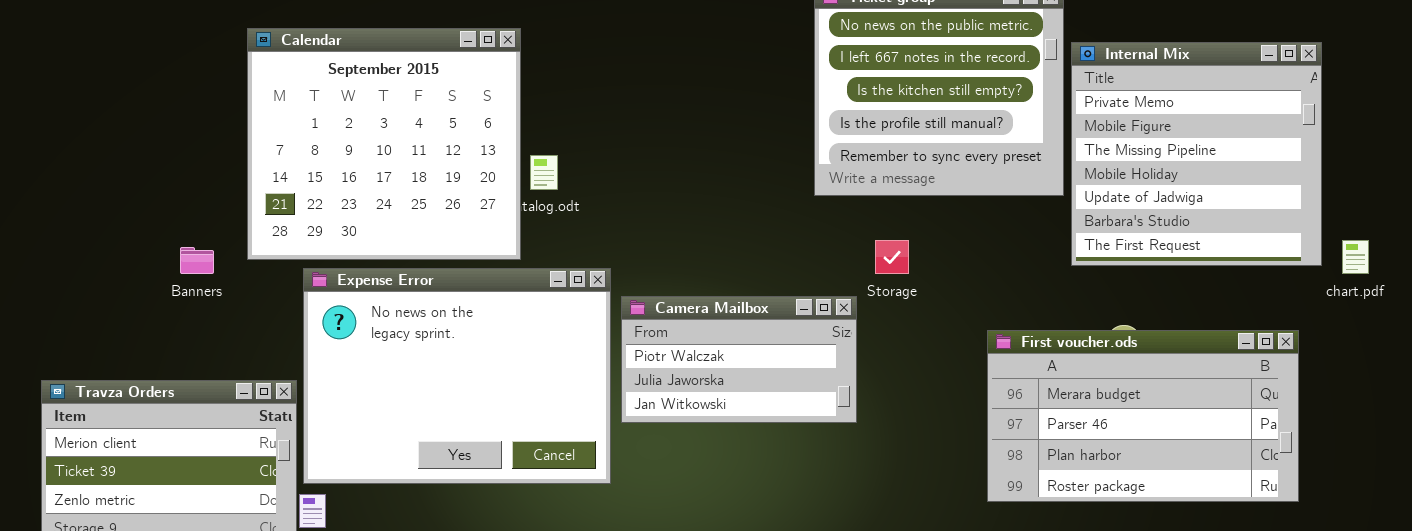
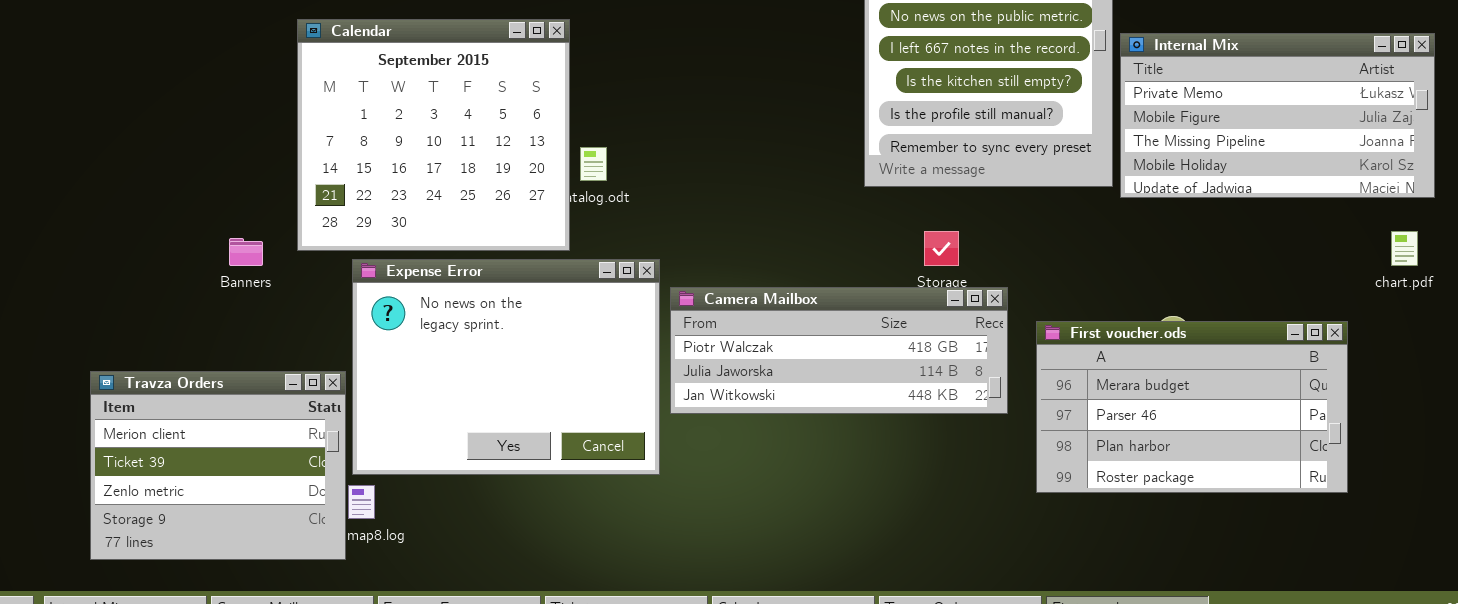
Internal Mix: [1071,42,1322,266] -> [1120,33,1435,198], resized
Camera Mailbox: [621,296,857,423] -> [670,287,1008,414], resized

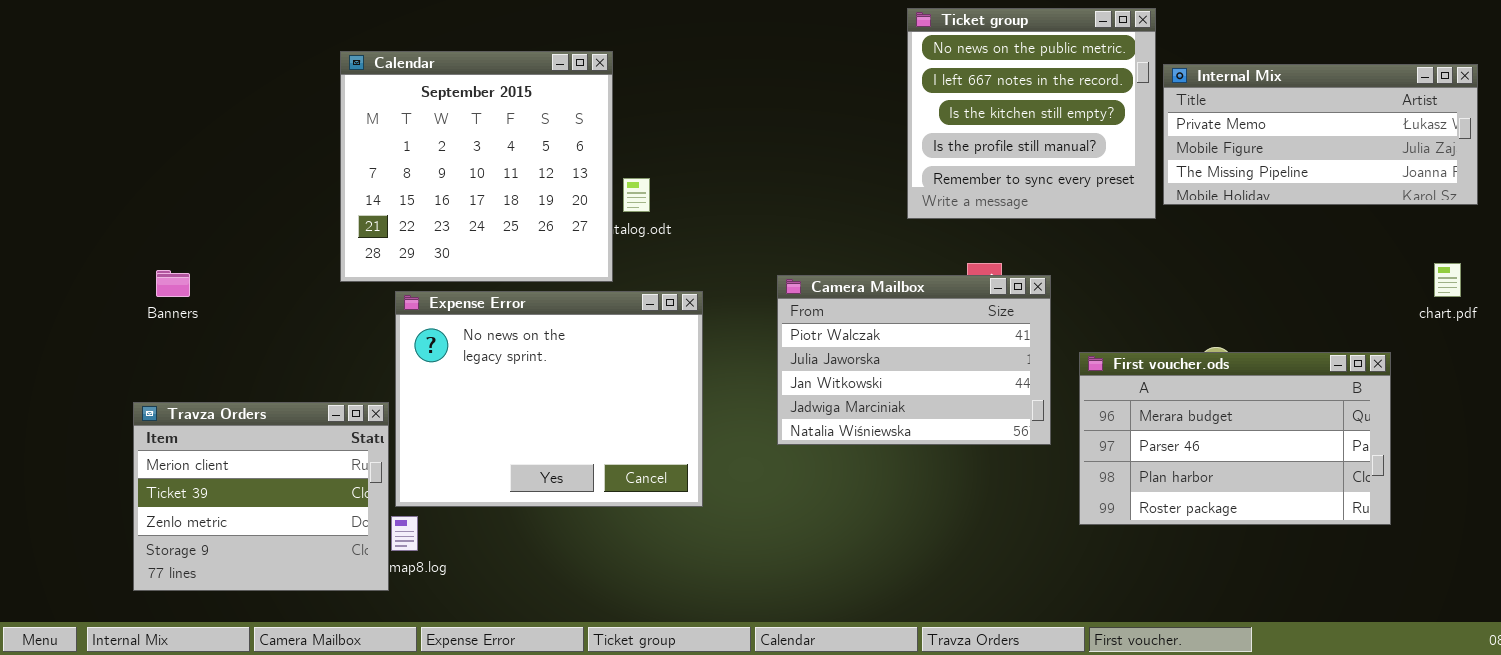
Internal Mix: [1120,33,1435,198] -> [1163,64,1478,205], resized
Banners: [229,238,263,266] -> [156,270,190,297], moved
Camera Mailbox: [670,287,1008,414] -> [777,275,1051,445], resized

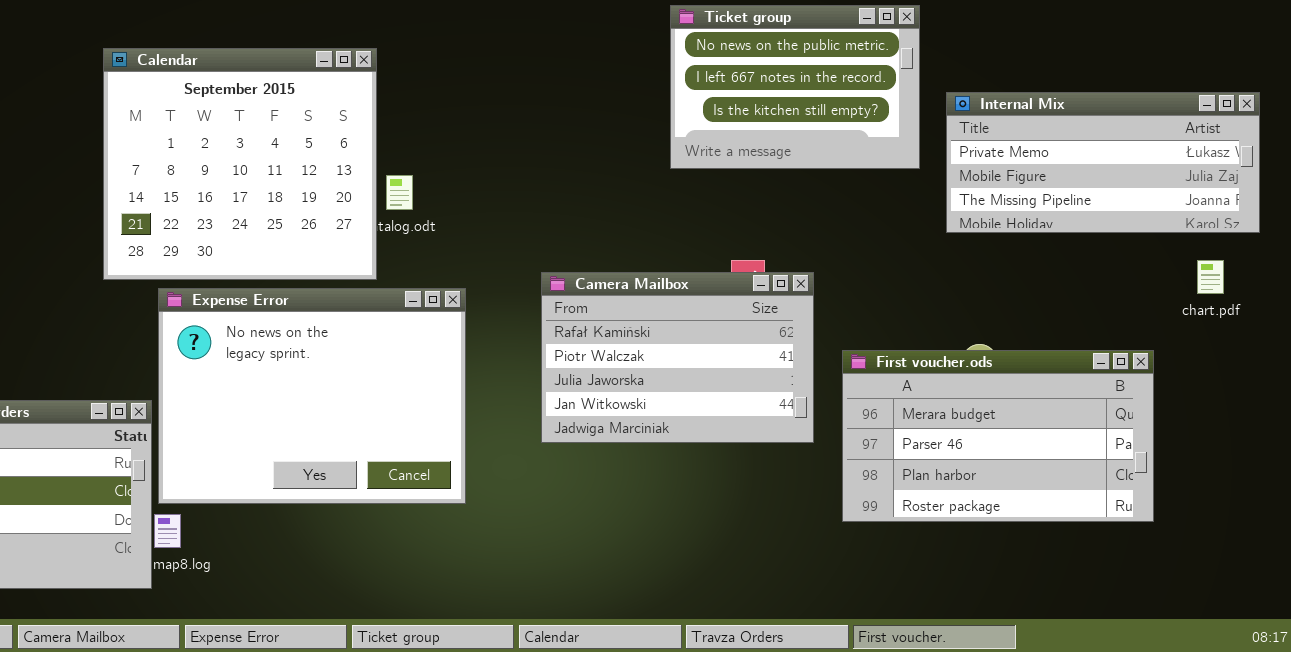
Ticket group: [907,8,1156,219] -> [670,5,920,169], resized
Internal Mix: [1163,64,1478,205] -> [946,92,1260,233], moved
Camera Mailbox: [777,275,1051,445] -> [541,272,814,443], scrolled up 1 row

